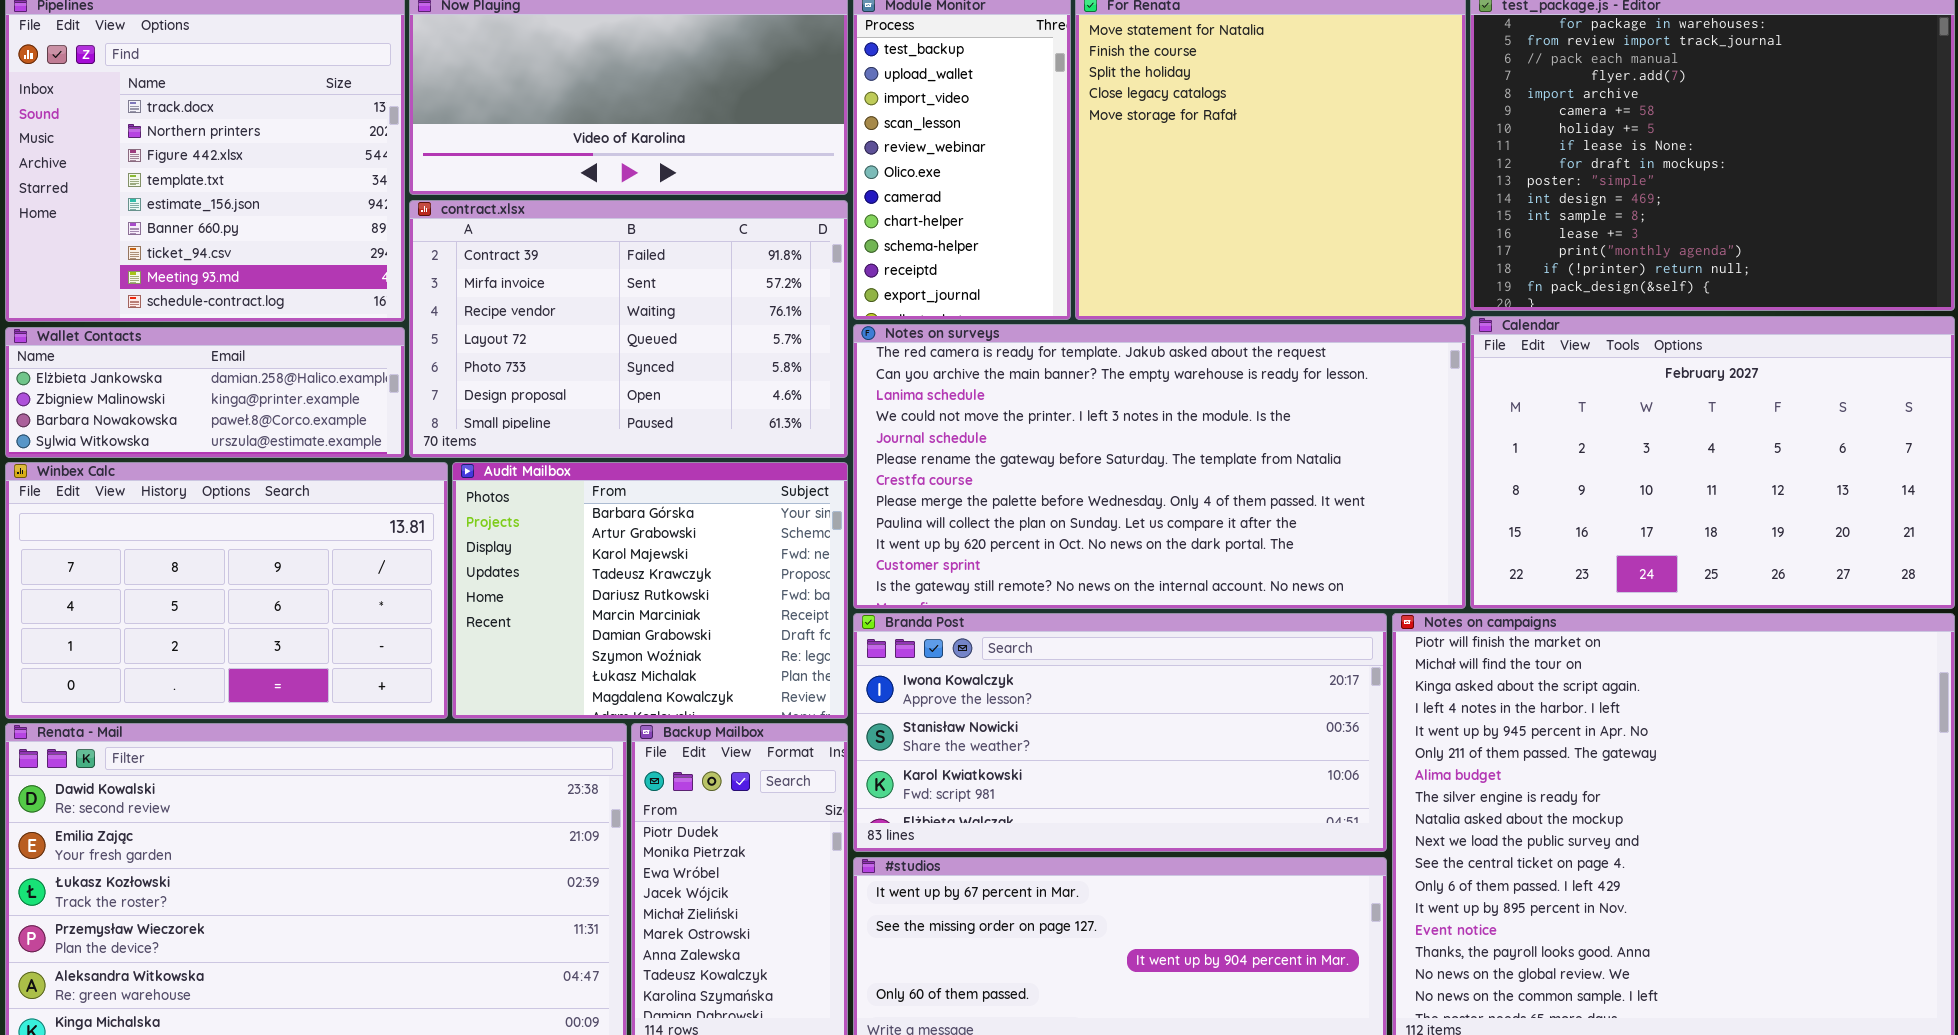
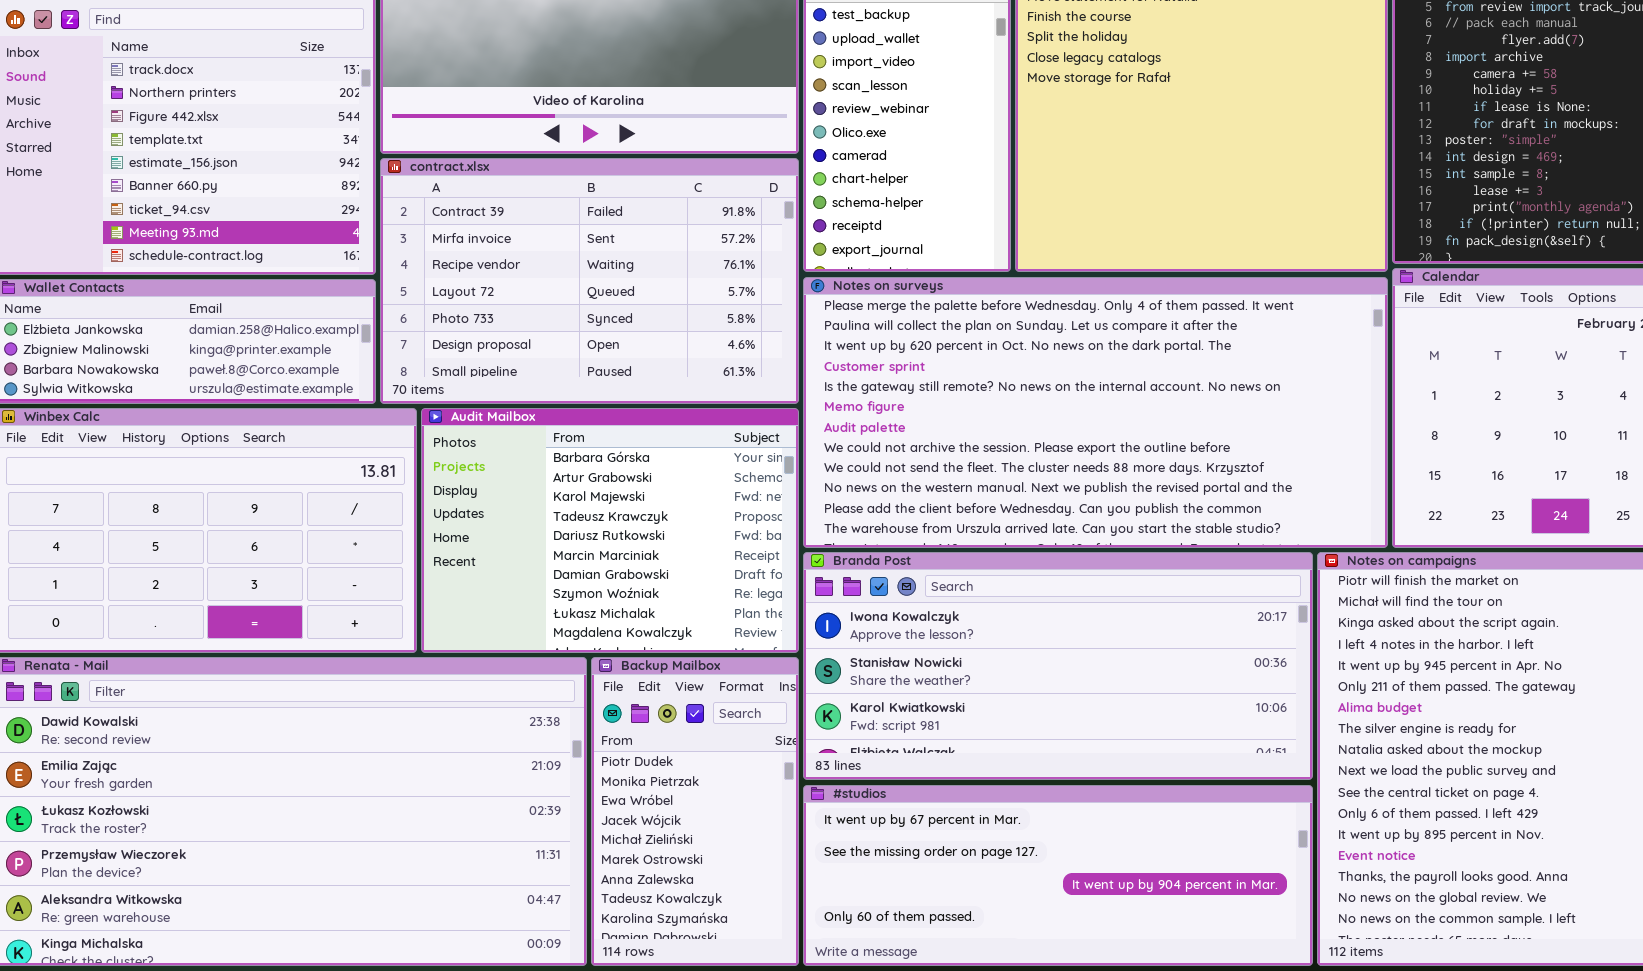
Notes on surveys: [853,324,1466,609] -> [803,277,1388,548], scrolled down 7 rows

